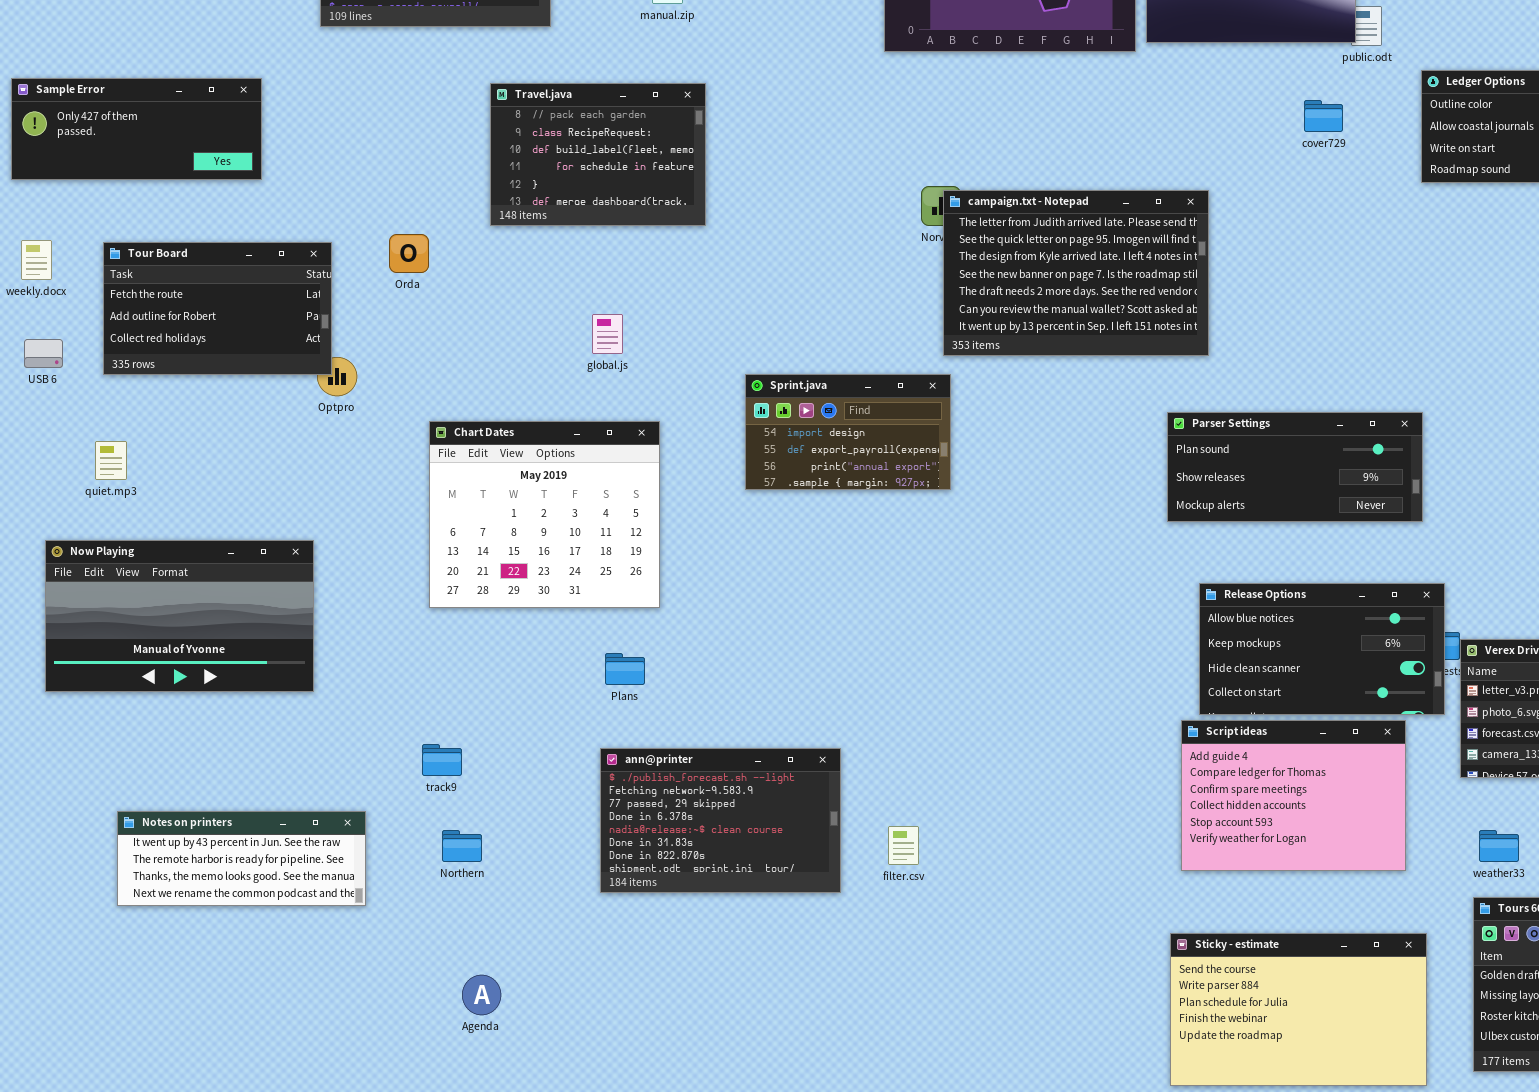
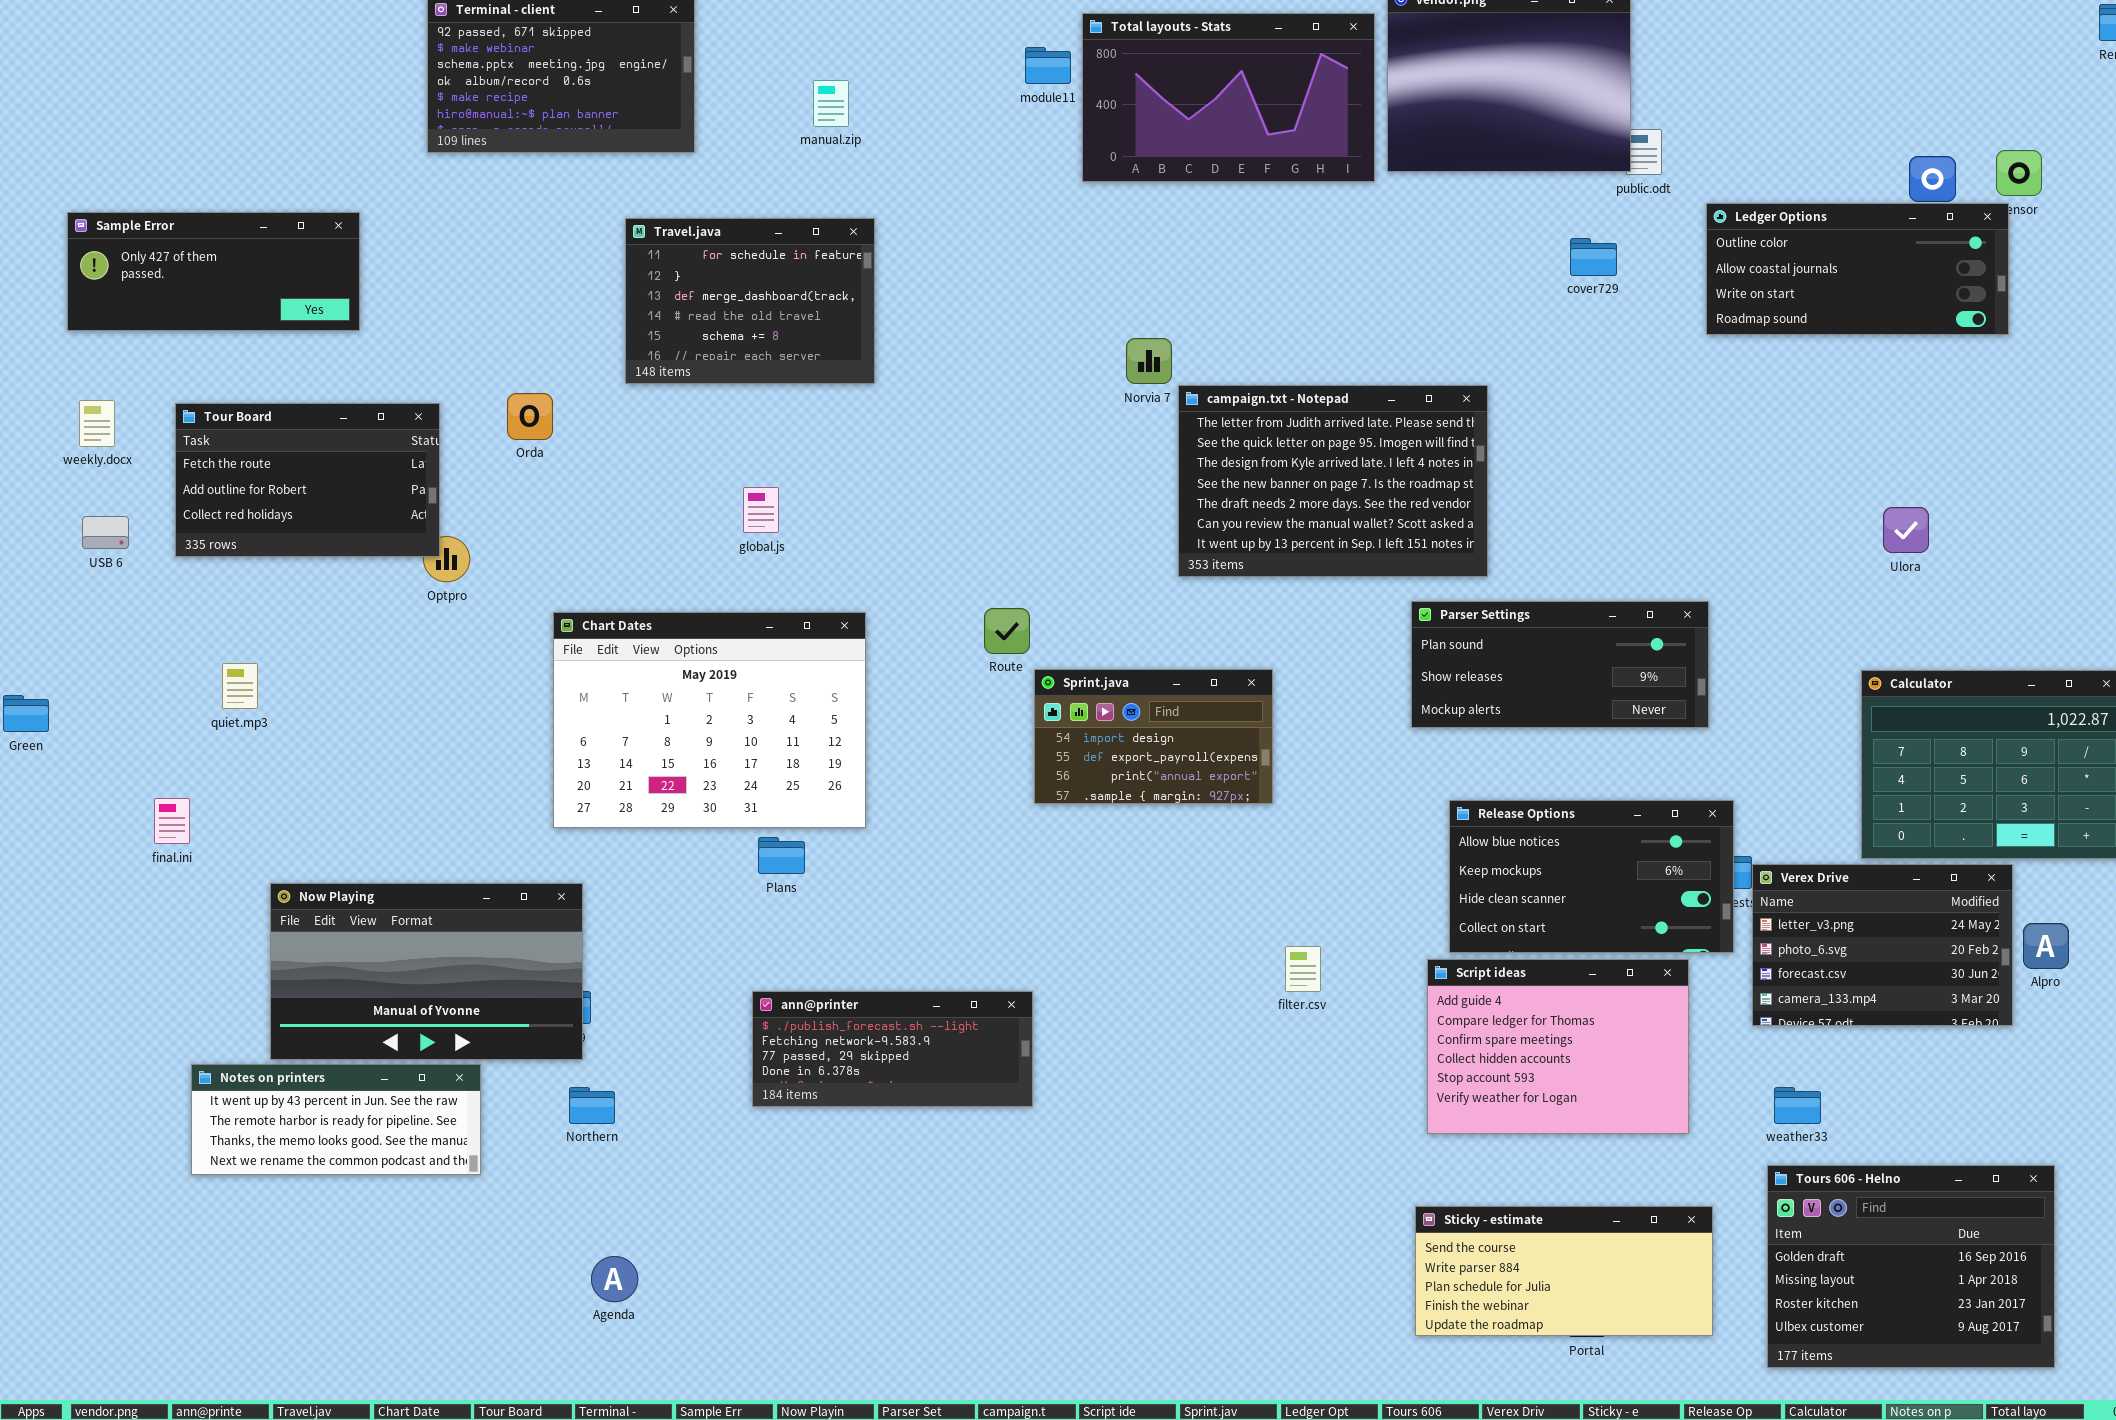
Travel.java: [490,83,706,226] -> [625,218,875,384], scrolled down 3 rows
campaign.txt - Notepad: [943,190,1209,356] -> [1178,385,1488,577], moved
Sprint.java: [745,374,951,490] -> [1034,669,1273,804], moved
Chart Dates: [429,421,660,608] -> [553,612,866,828], resized
quiet.mp3: [95,441,127,480] -> [222,663,258,709], moved
Now Playing: [45,540,314,692] -> [270,883,583,1060], moved
Plans: [605,653,645,685] -> [758,837,805,874], moved
ann@printer: [600,748,841,893] -> [752,991,1033,1107], resized
filter.csv: [888,826,919,865] -> [1285,946,1321,992], moved
Sticky - estimate: [1170,933,1427,1086] -> [1415,1206,1713,1336], resized

